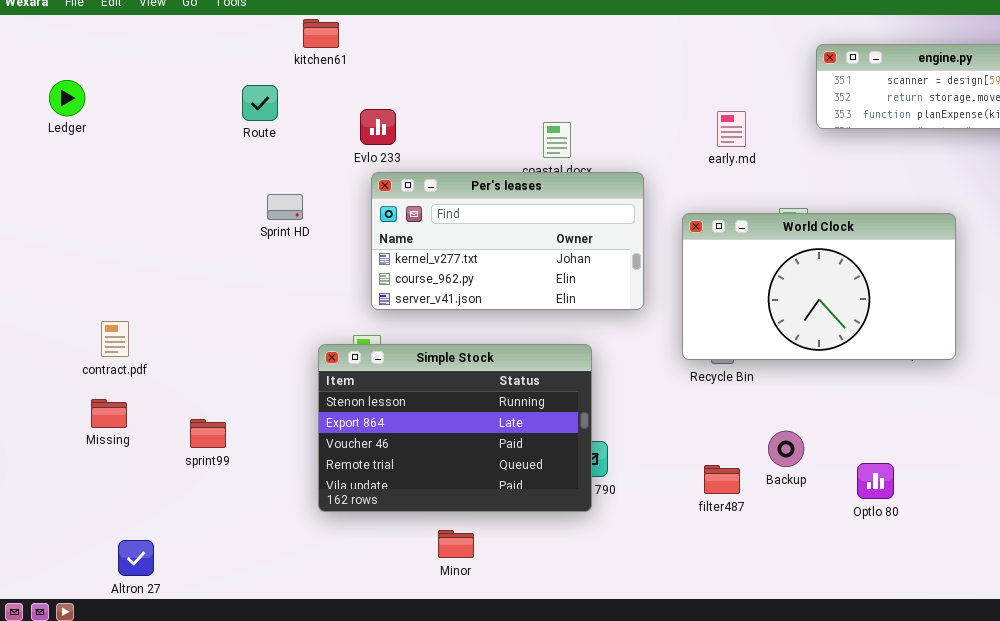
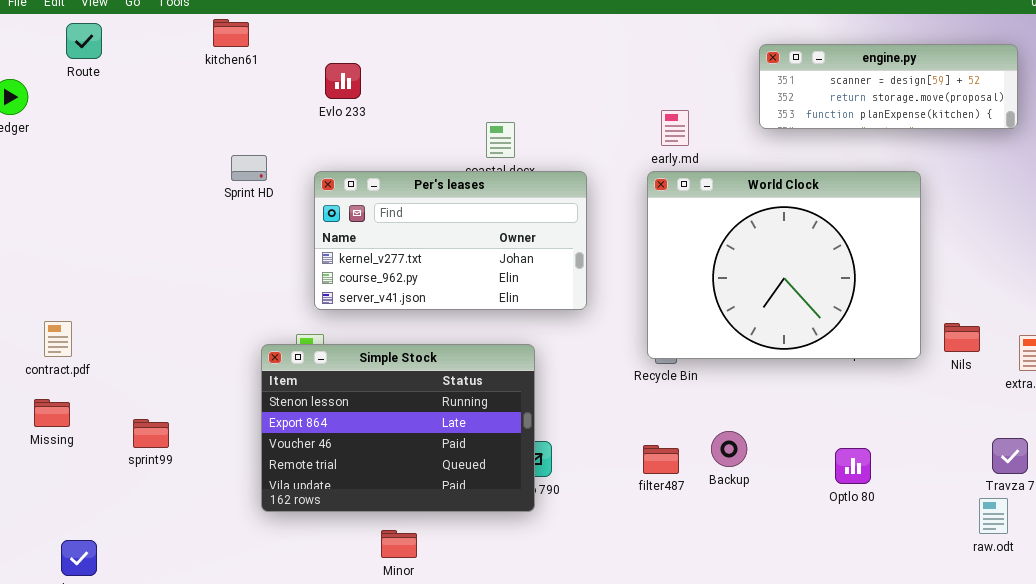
kitchen61: [303,19,339,48] -> [213,19,249,47], moved
Route: [242,85,278,121] -> [66,23,102,59], moved
Evlo 233: [360,109,396,145] -> [325,63,361,99], moved
Sprint HD: [267,194,303,220] -> [231,155,267,181], moved
World Clock: [682,213,956,360] -> [647,171,921,359], moved, resized
Optlo 80: [857,463,894,499] -> [835,448,871,484], moved
filter487: [704,465,740,494] -> [643,445,679,474], moved

